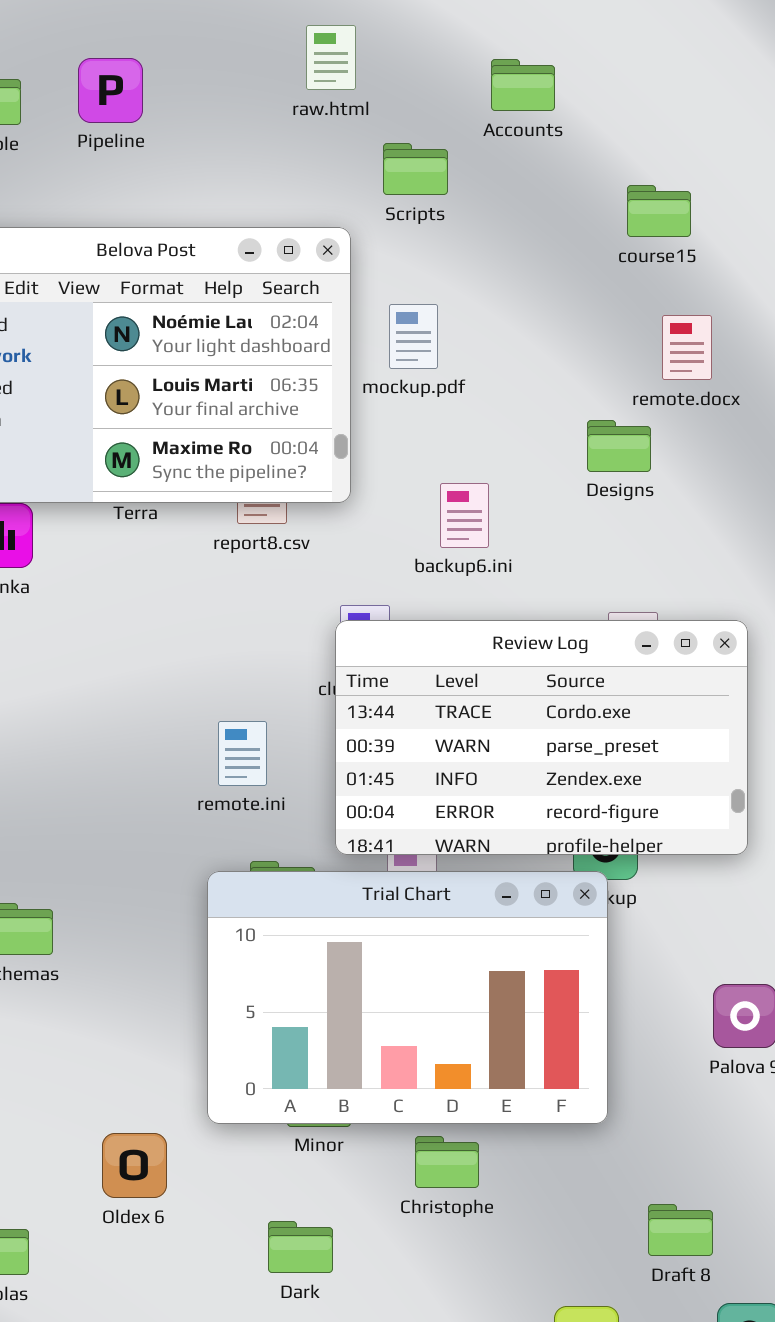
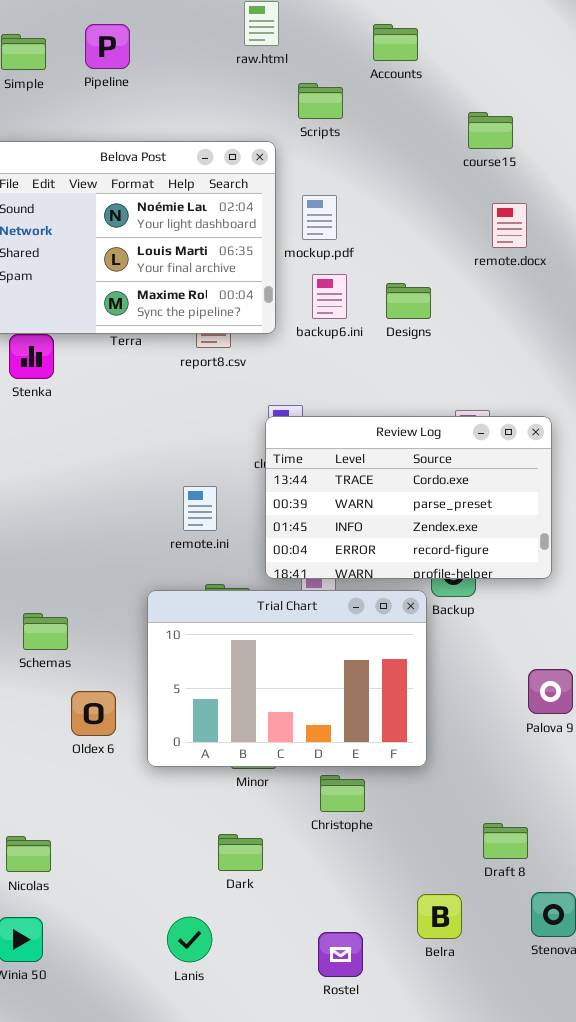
Designs: [587,420,651,472] -> [386,283,431,319], moved
backup6.ini: [440,483,489,548] -> [312,274,347,319], moved
Trial Chart: [207,871,608,1124] -> [147,590,427,767], moved
Oldex 6: [102,1133,167,1198] -> [71,691,116,736], moved

